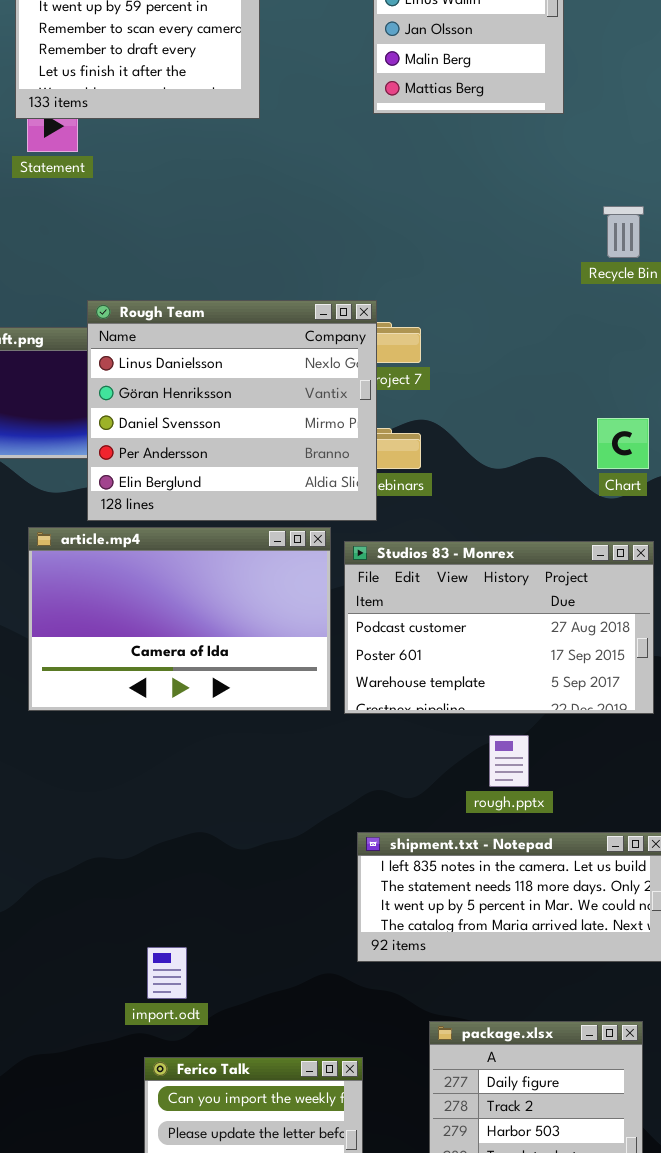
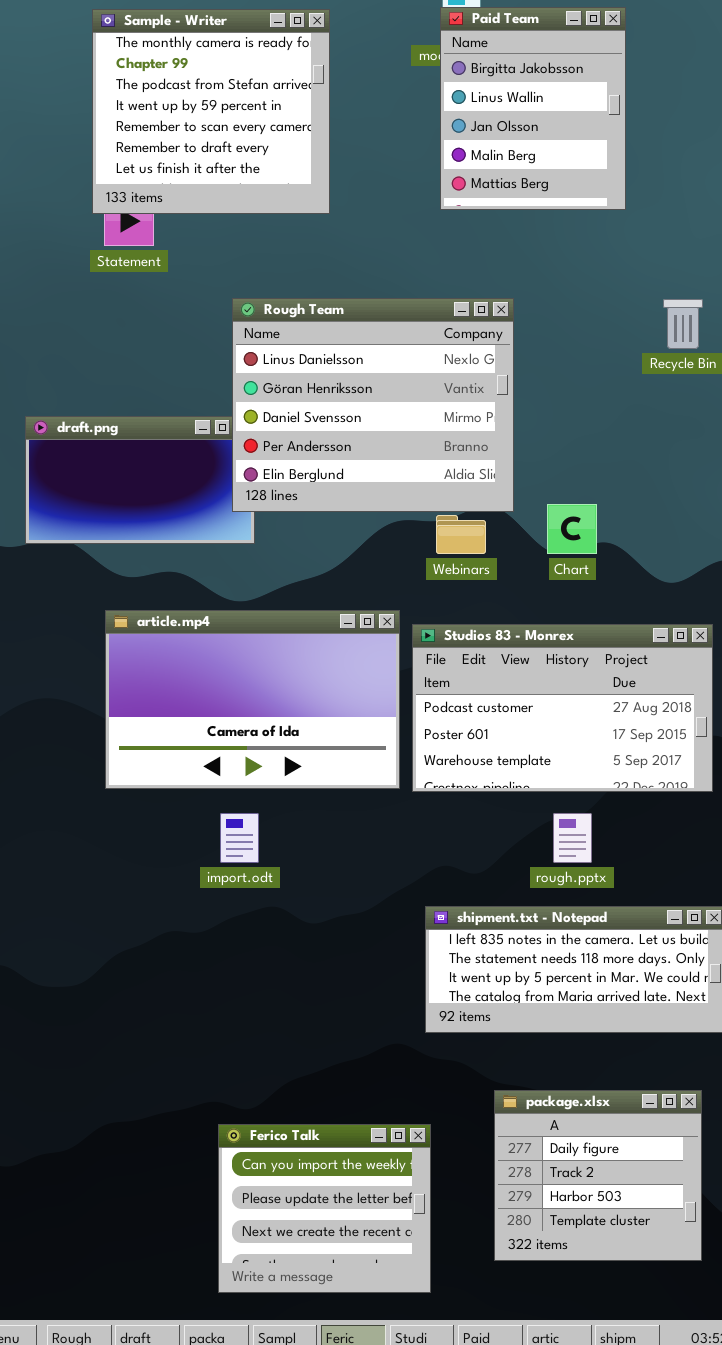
Rough Team: [87,300,377,521] -> [232,298,514,512], moved
Chart: [597,418,649,469] -> [547,504,597,554], moved
import.odt: [147,947,187,999] -> [220,813,259,863], moved

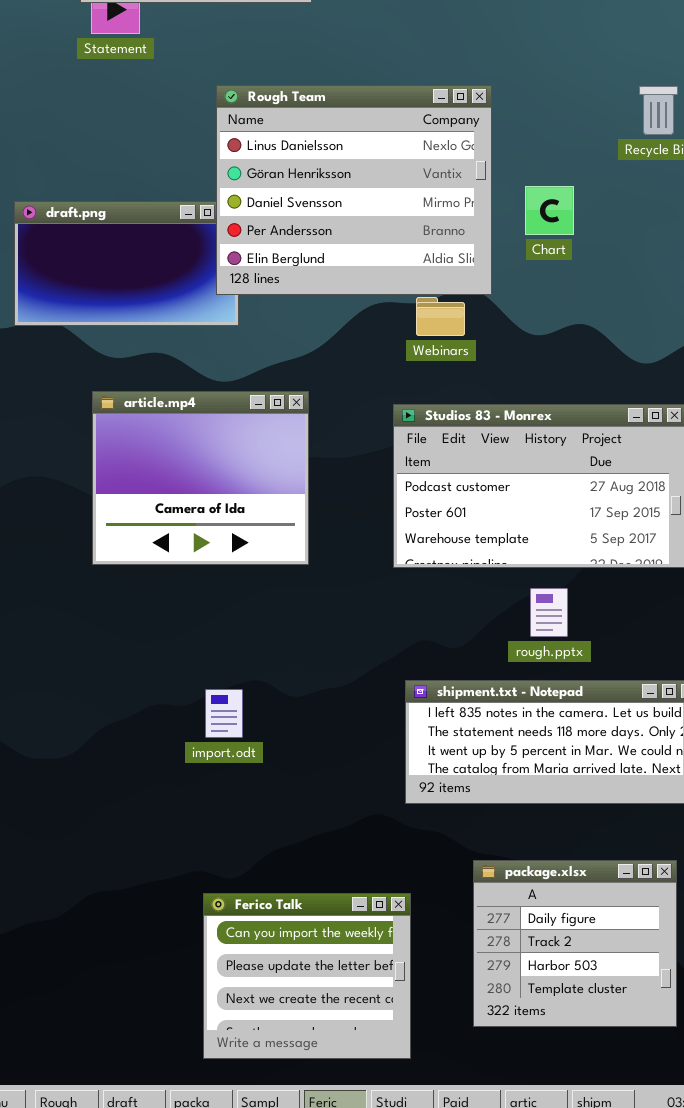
Chart: [547,504,597,554] -> [525,186,574,235], moved
article.mp4: [105,610,400,789] -> [92,391,309,565], resized
import.odt: [220,813,259,863] -> [205,689,243,738], moved

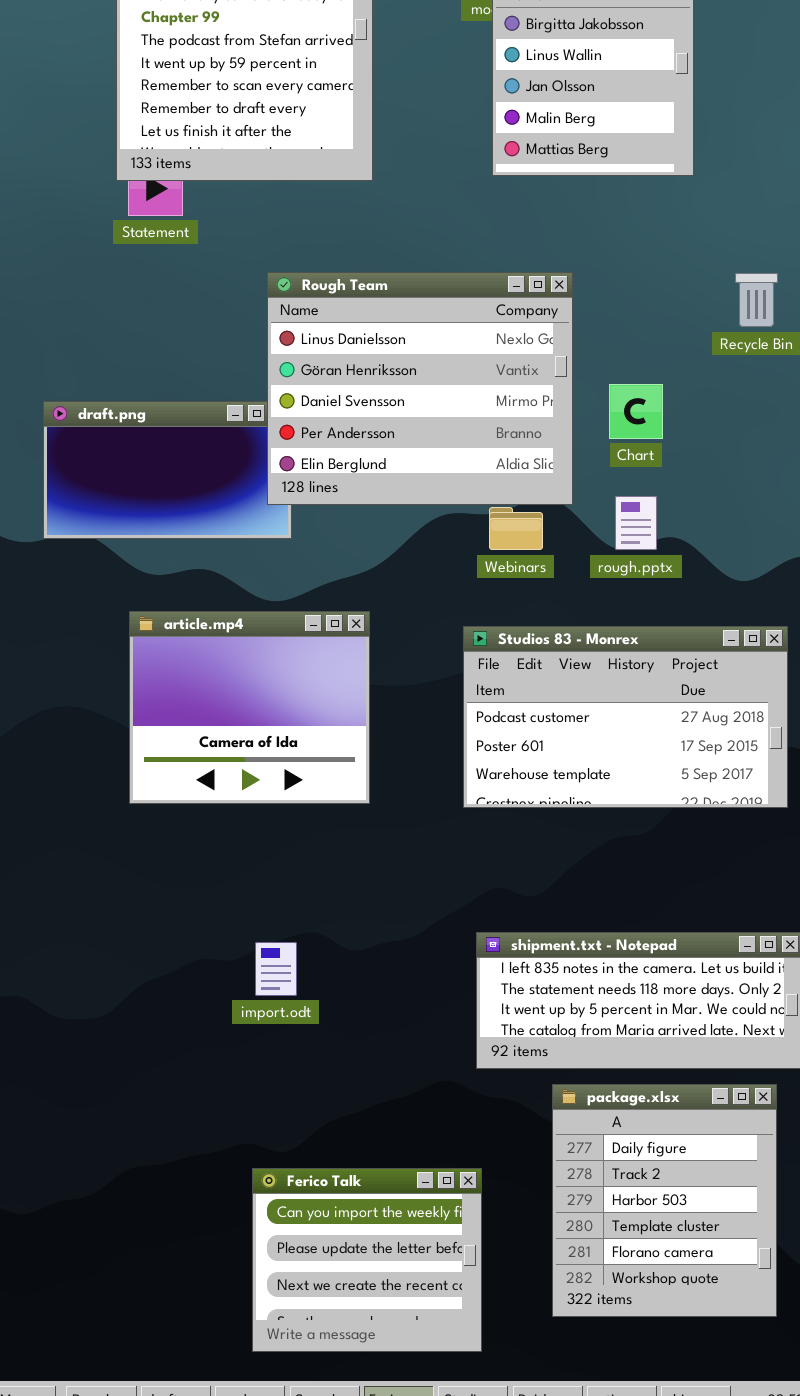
rough.pptx: [530,588,568,637] -> [615,496,657,550], moved
package.xlsx: [473,860,677,1027] -> [552,1084,777,1317], resized

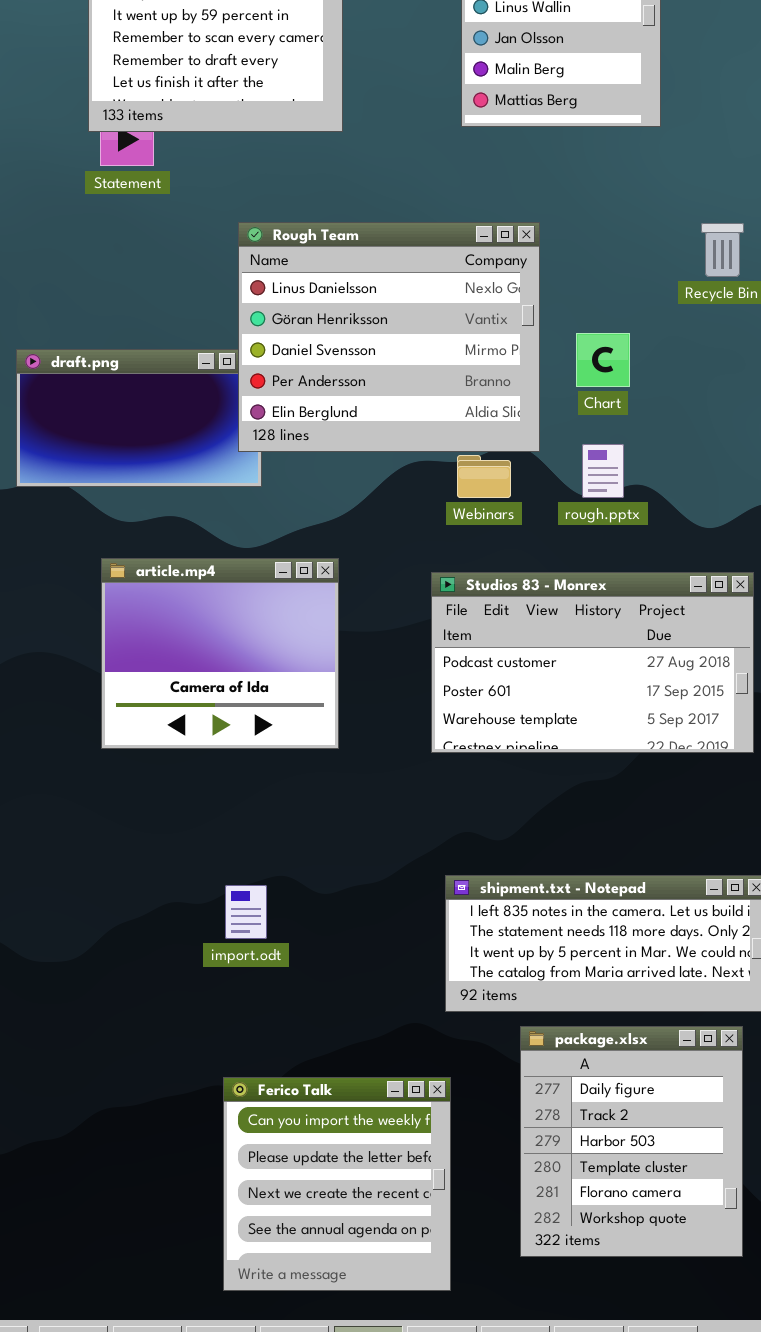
Ferico Talk: [252,1168,482,1352] -> [223,1077,451,1291], resized

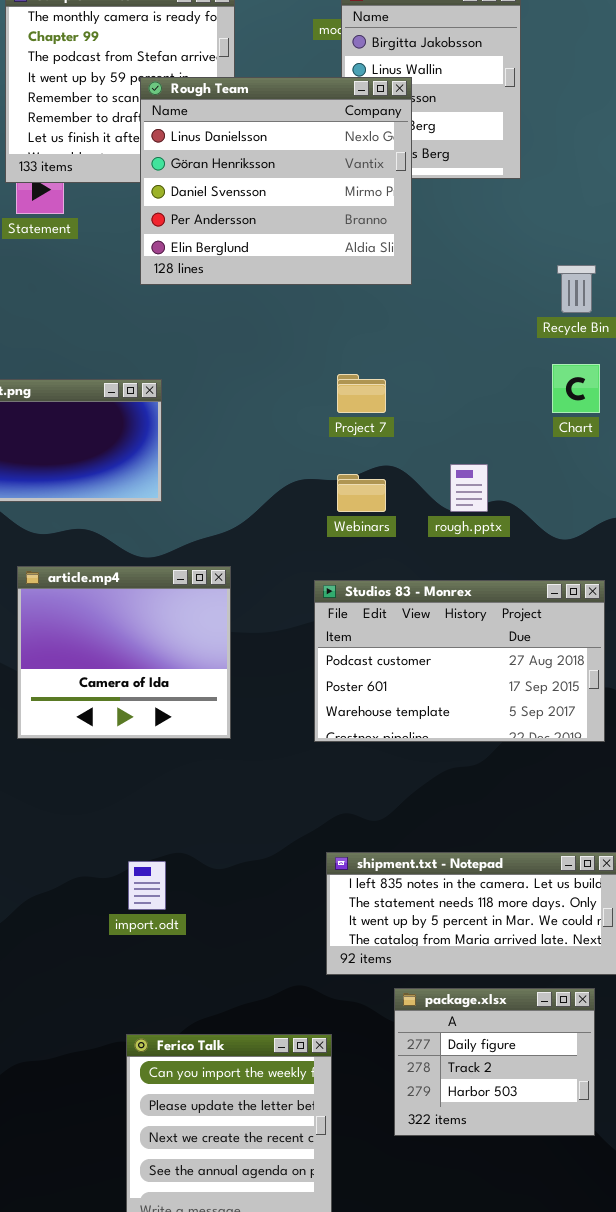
Rough Team: [238,222,540,452] -> [140,77,412,285], moved
Chart: [576,333,630,387] -> [552,364,600,413], moved
package.xlsx: [520,1026,743,1257] -> [394,988,595,1136], resized

